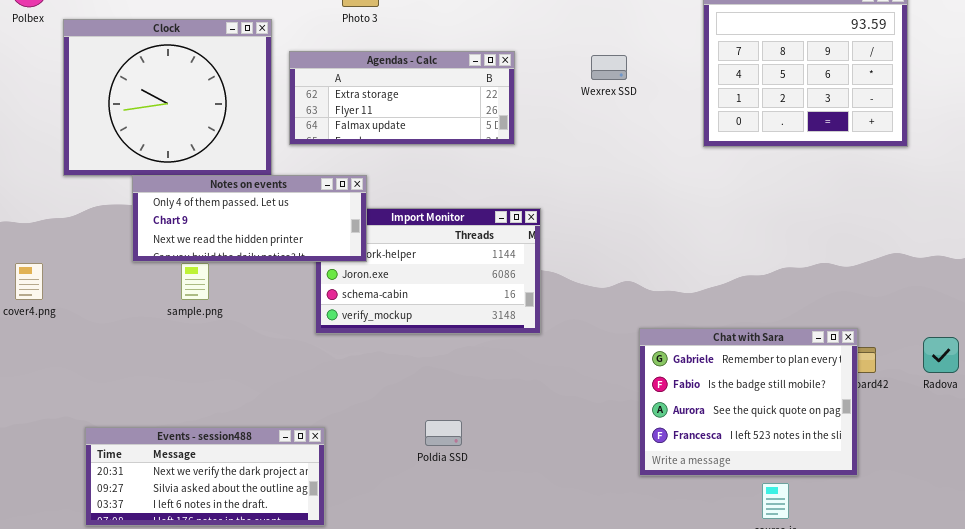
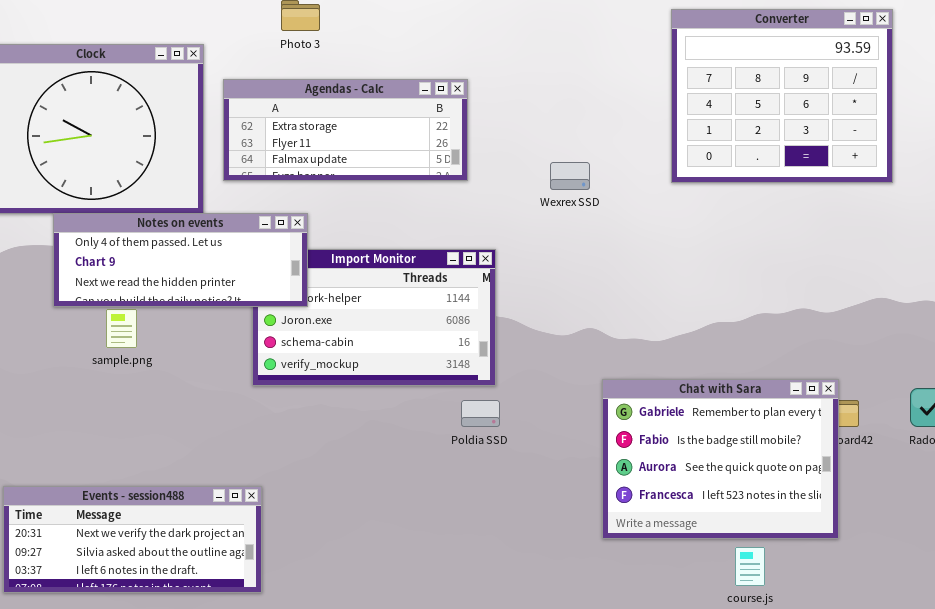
Wexrex SSD: [591,55,627,80] -> [550,162,590,190], moved
Poldia SSD: [425,420,462,446] -> [461,400,500,427], moved

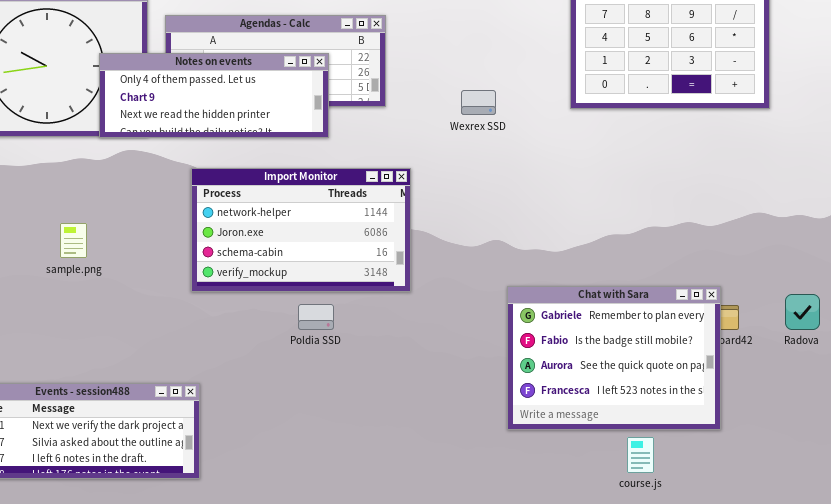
Notes on events: [53,213,308,307] -> [99,53,329,138], moved
Poldia SSD: [461,400,500,427] -> [298,304,334,330], moved

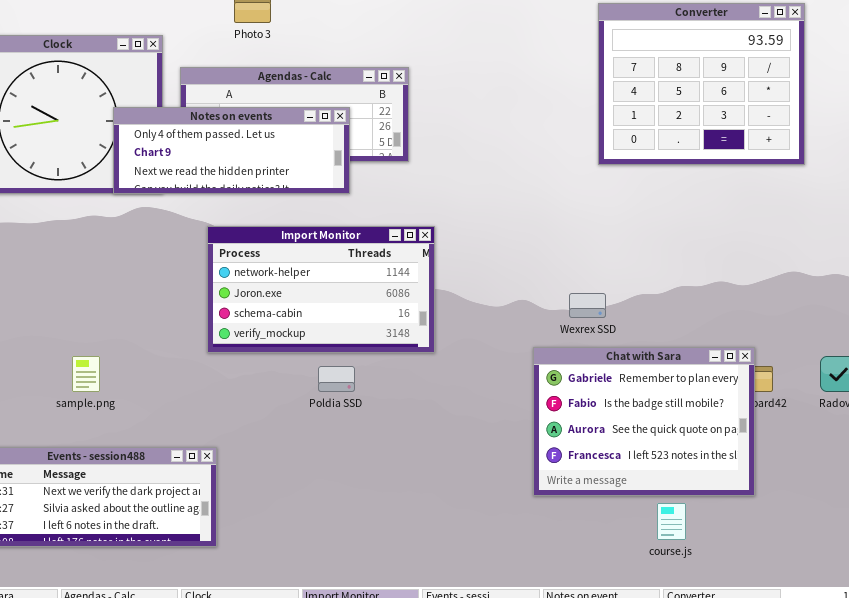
Wexrex SSD: [461,90,496,115] -> [569,293,606,318], moved
sample.png: [60,223,87,258] -> [72,356,100,392], moved

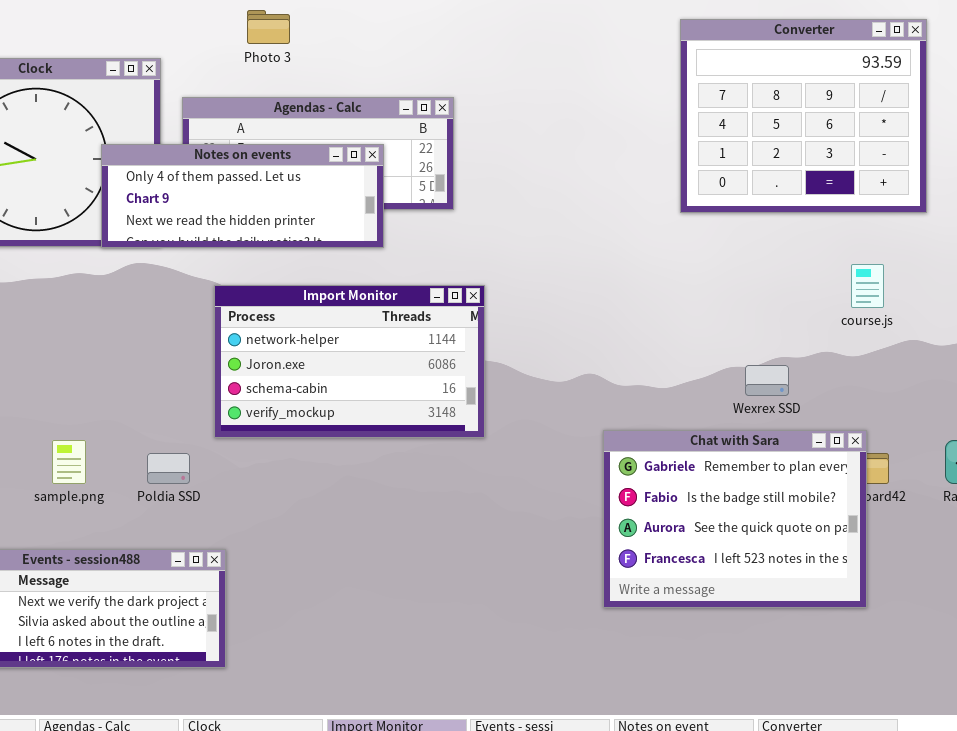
Wexrex SSD: [569,293,606,318] -> [745,365,789,396], moved
Poldia SSD: [318,366,355,392] -> [147,453,190,484], moved
course.js: [657,503,686,540] -> [851,264,884,308], moved

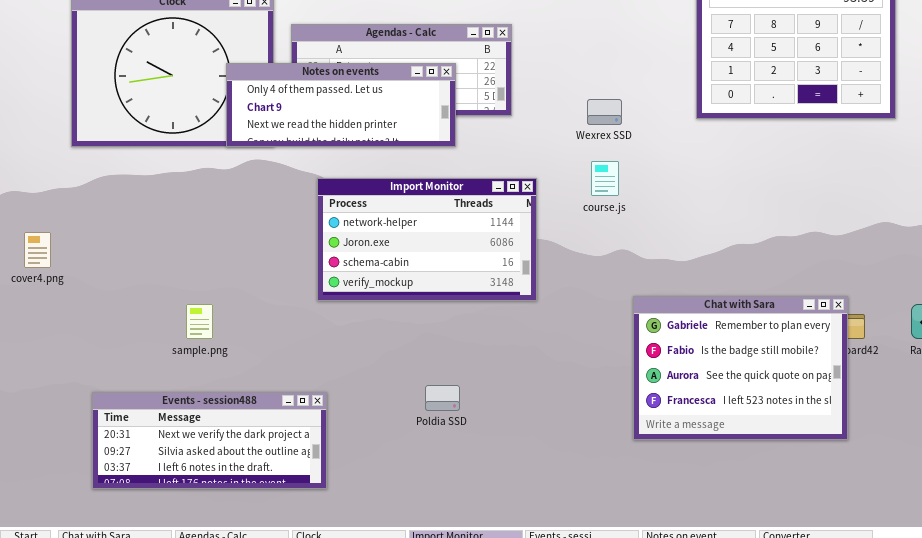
course.js: [851,264,884,308] -> [591,161,619,196], moved
Wexrex SSD: [745,365,789,396] -> [587,99,622,125], moved
Poldia SSD: [147,453,190,484] -> [425,385,460,411], moved

